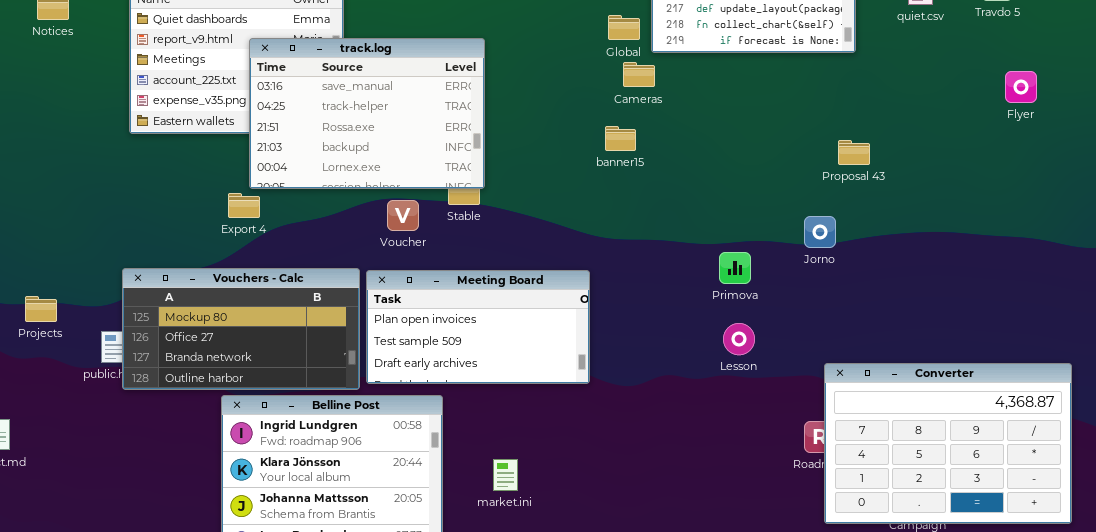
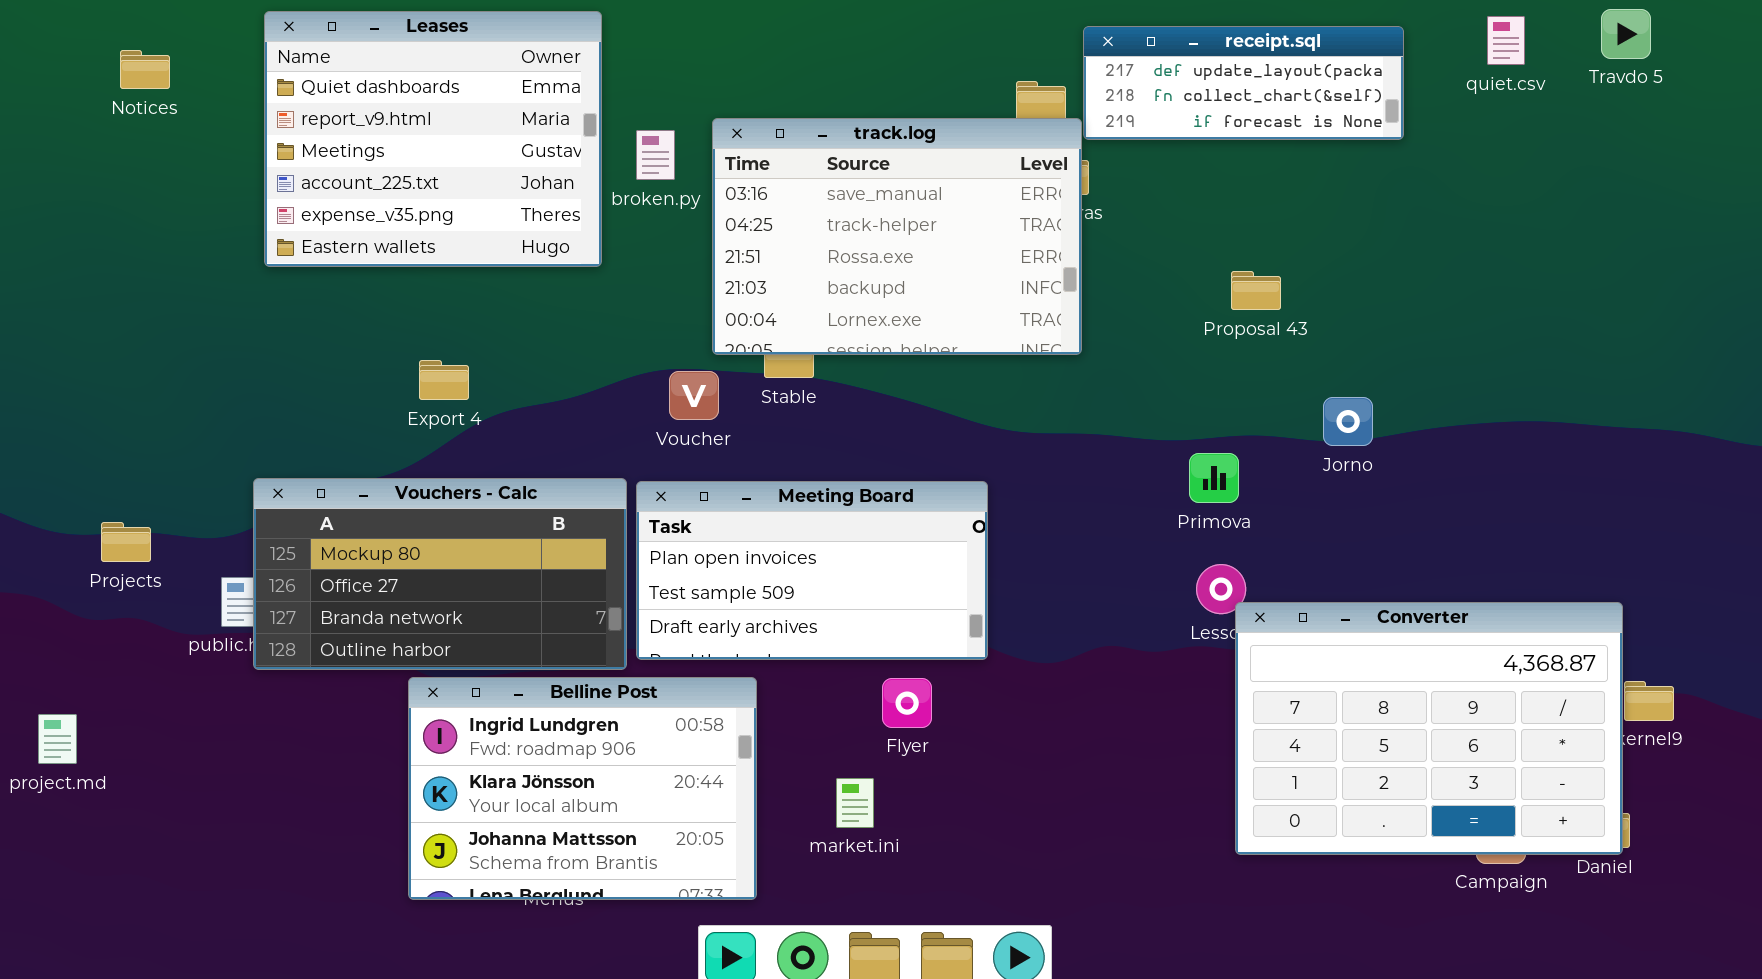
track.log: [249,38,485,189] -> [712,118,1082,355], moved
Flyer: [1005,71,1037,103] -> [882,678,932,728], moved
Proposal 43: [838,140,870,165] -> [1231,271,1281,310], moved
Converter: [824,363,1072,524] -> [1235,602,1623,855], moved

